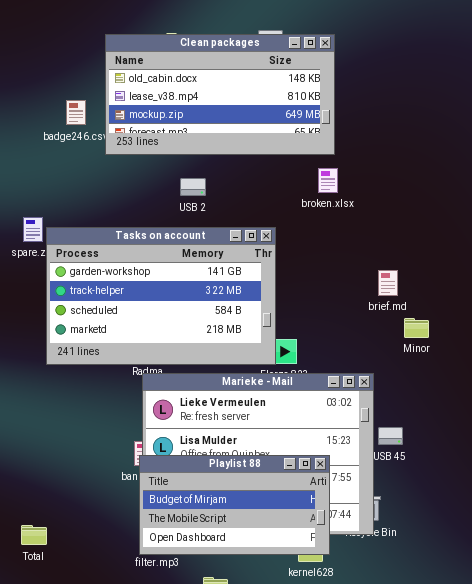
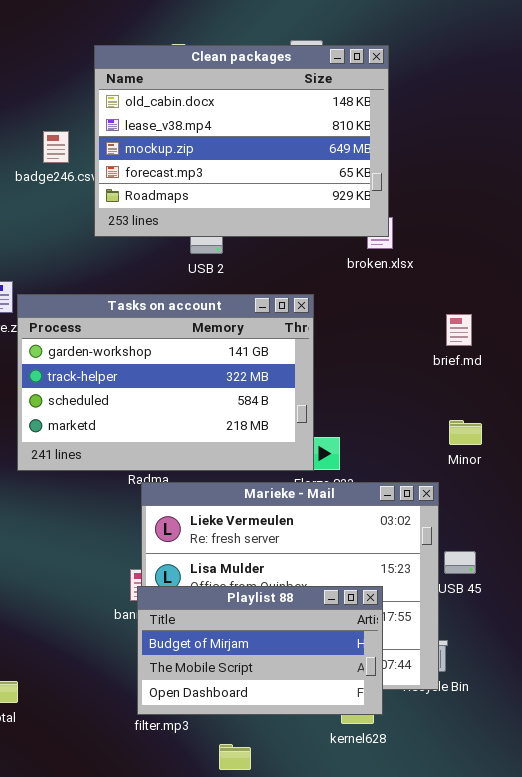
Clean packages: [105,34,335,155] -> [94,45,389,237], resized
brief.md: [378,270,398,296] -> [446,314,472,346], moved
Minor: [404,318,429,338] -> [449,420,482,445], moved

